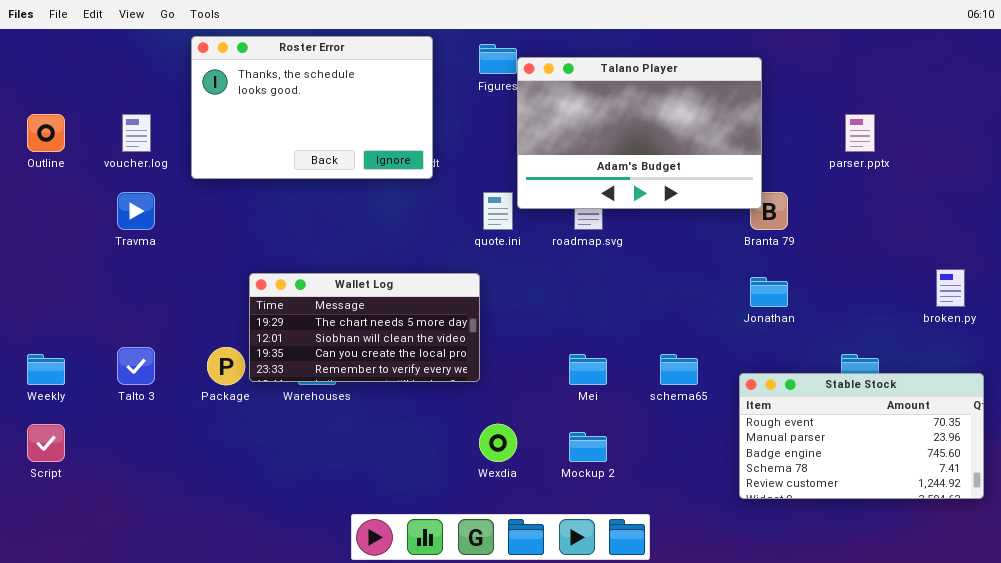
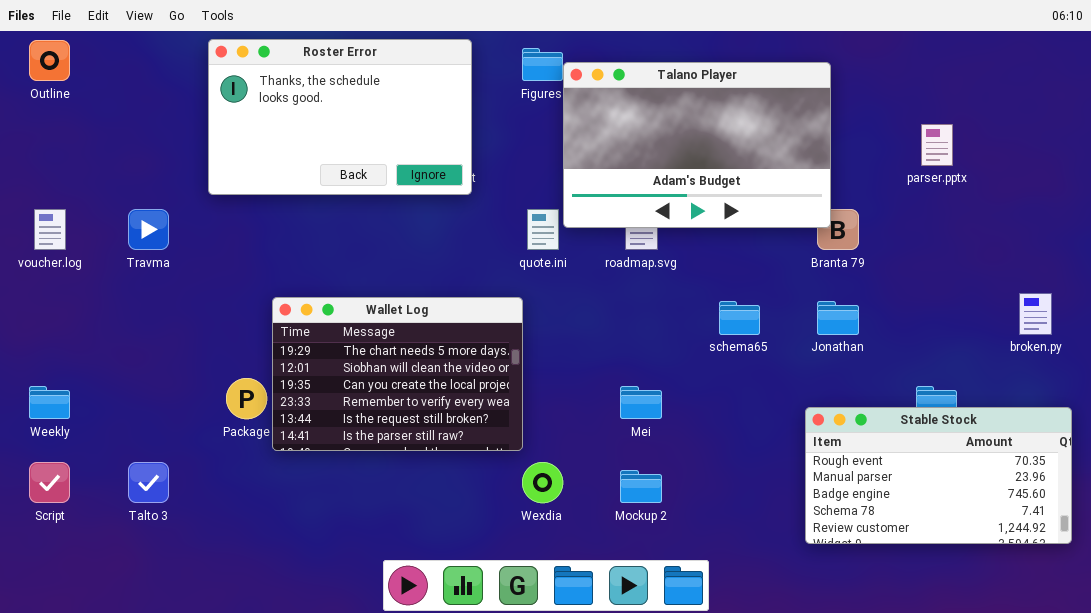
Outline: [27,114,65,152] -> [29,40,70,81], moved
voucher.log: [122,114,151,152] -> [34,209,66,250], moved
Wallet Log: [249,273,480,382] -> [272,297,523,451], resized
Talto 3: [117,347,155,385] -> [128,462,169,503], moved
schema65: [660,354,698,385] -> [719,301,760,335], moved

